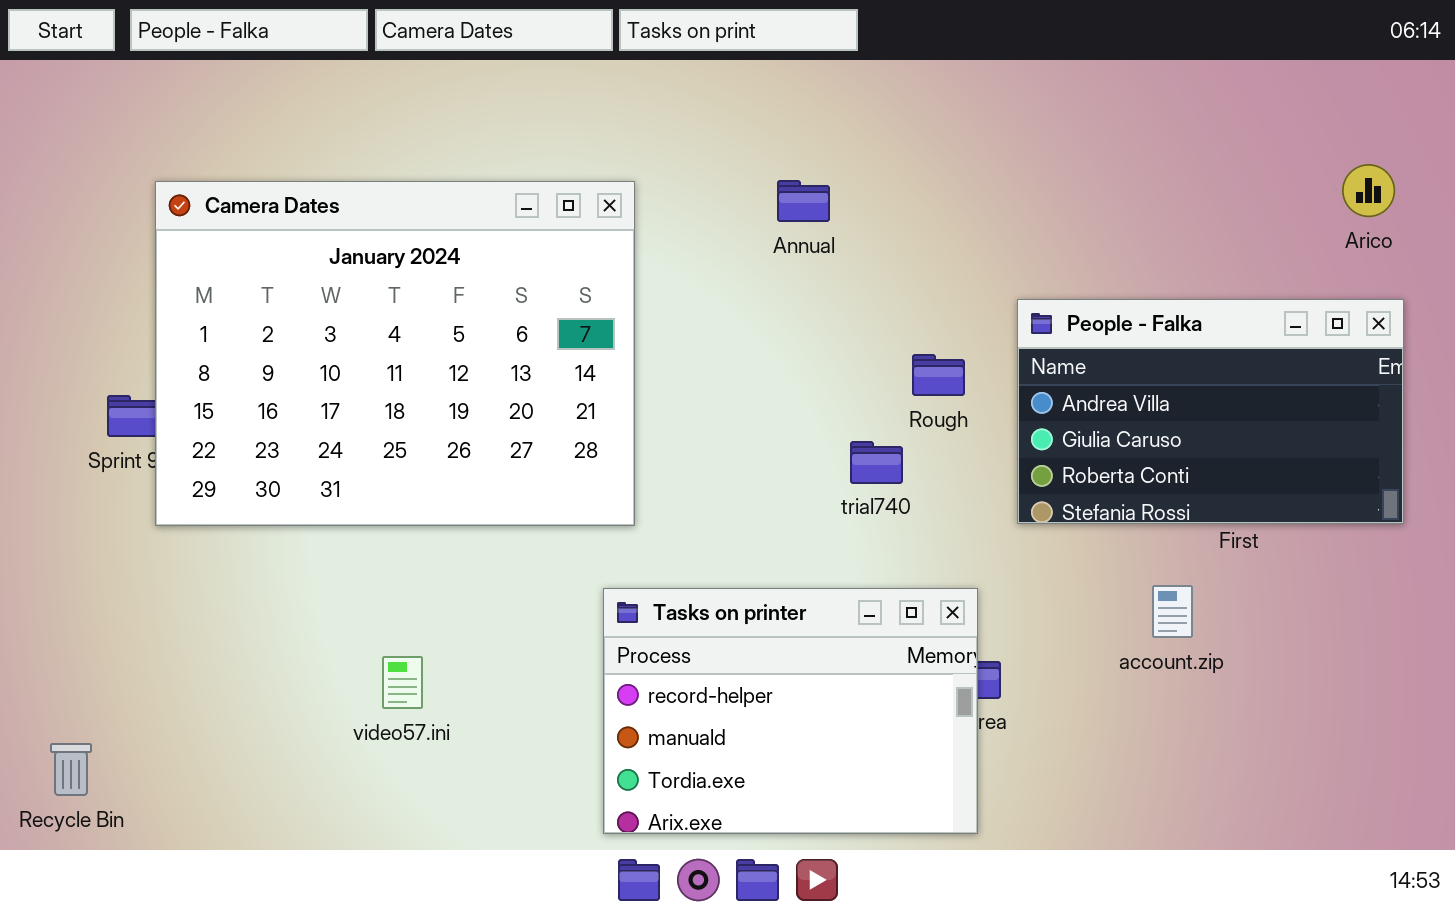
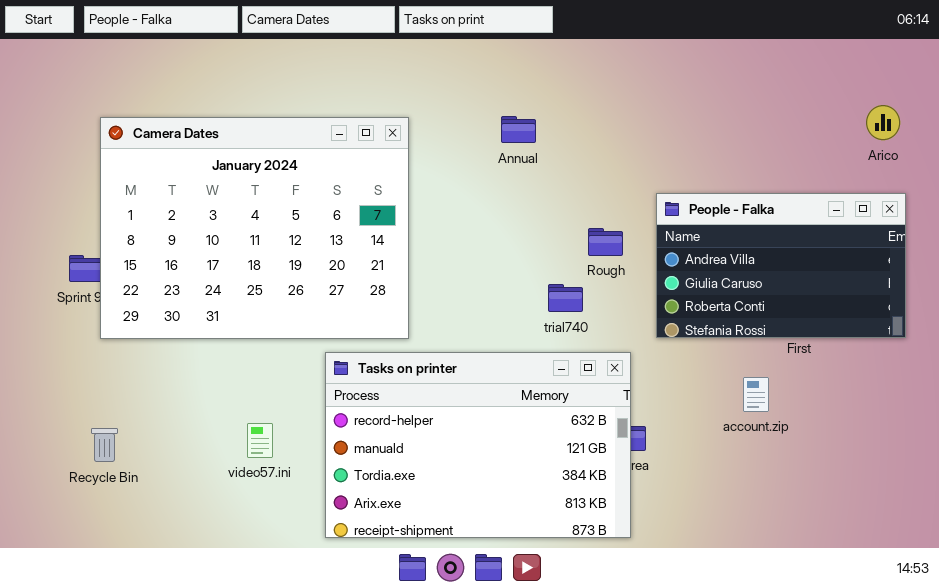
Tasks on printer: [603,588,978,834] -> [325,352,631,538], resized
Recycle Bin: [50,743,92,796] -> [91,428,118,462], moved

